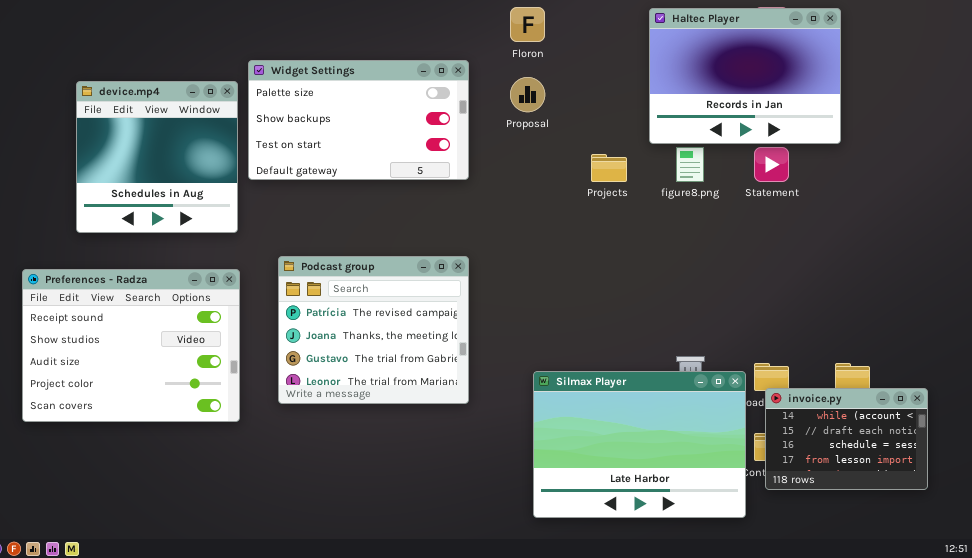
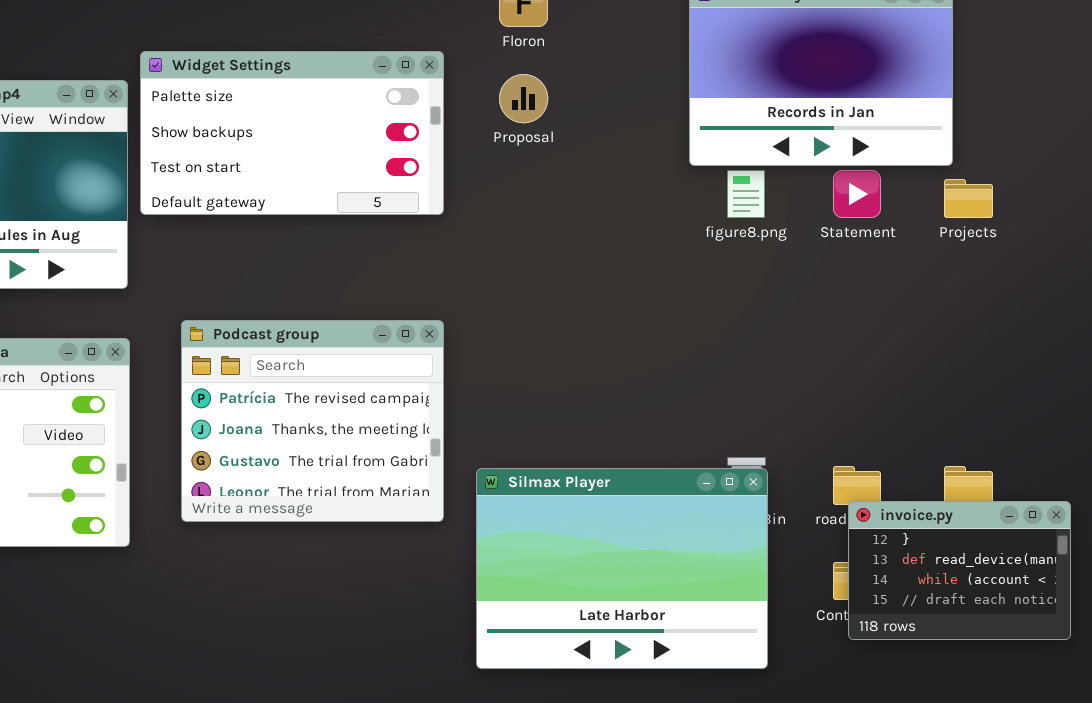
Projects: [591,154,627,182] -> [944,179,993,218], moved
Silmax Player: [533,371,746,518] -> [476,468,768,669], moved
invoice.py: [765,388,928,490] -> [848,501,1071,640], scrolled up 2 rows

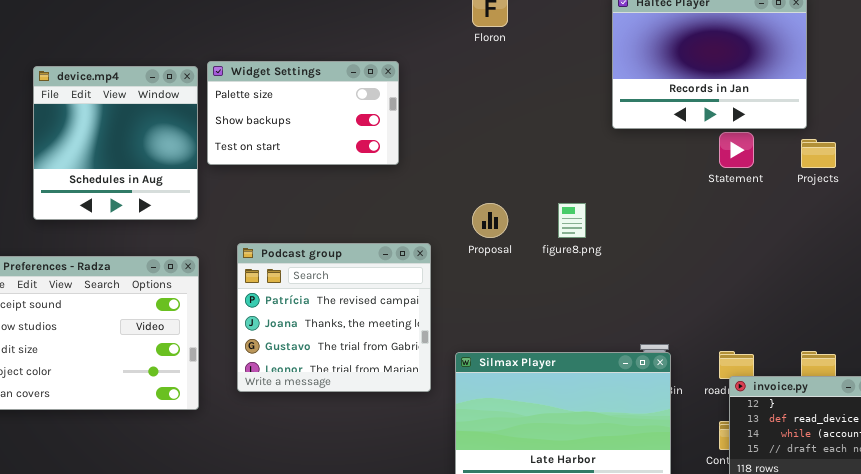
Widget Settings: [140,51,444,215] -> [207,61,399,165], resized
Proposal: [499,74,548,123] -> [472,203,508,238], moved
figure8.png: [727,170,765,218] -> [558,203,586,238], moved

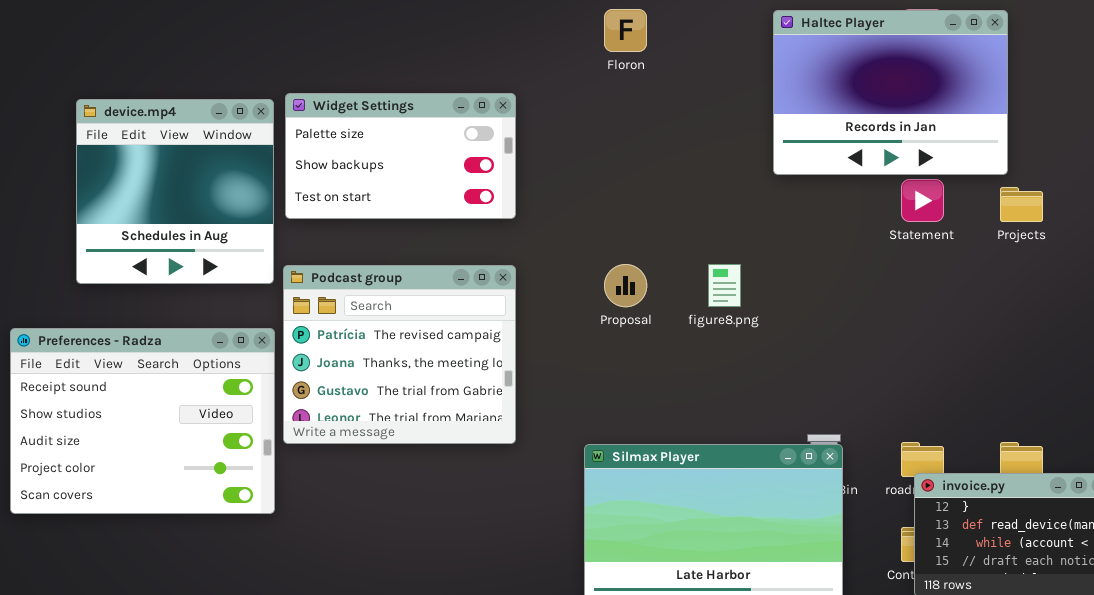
Podcast group: [237,243,431,392] -> [283,265,516,444], moved

